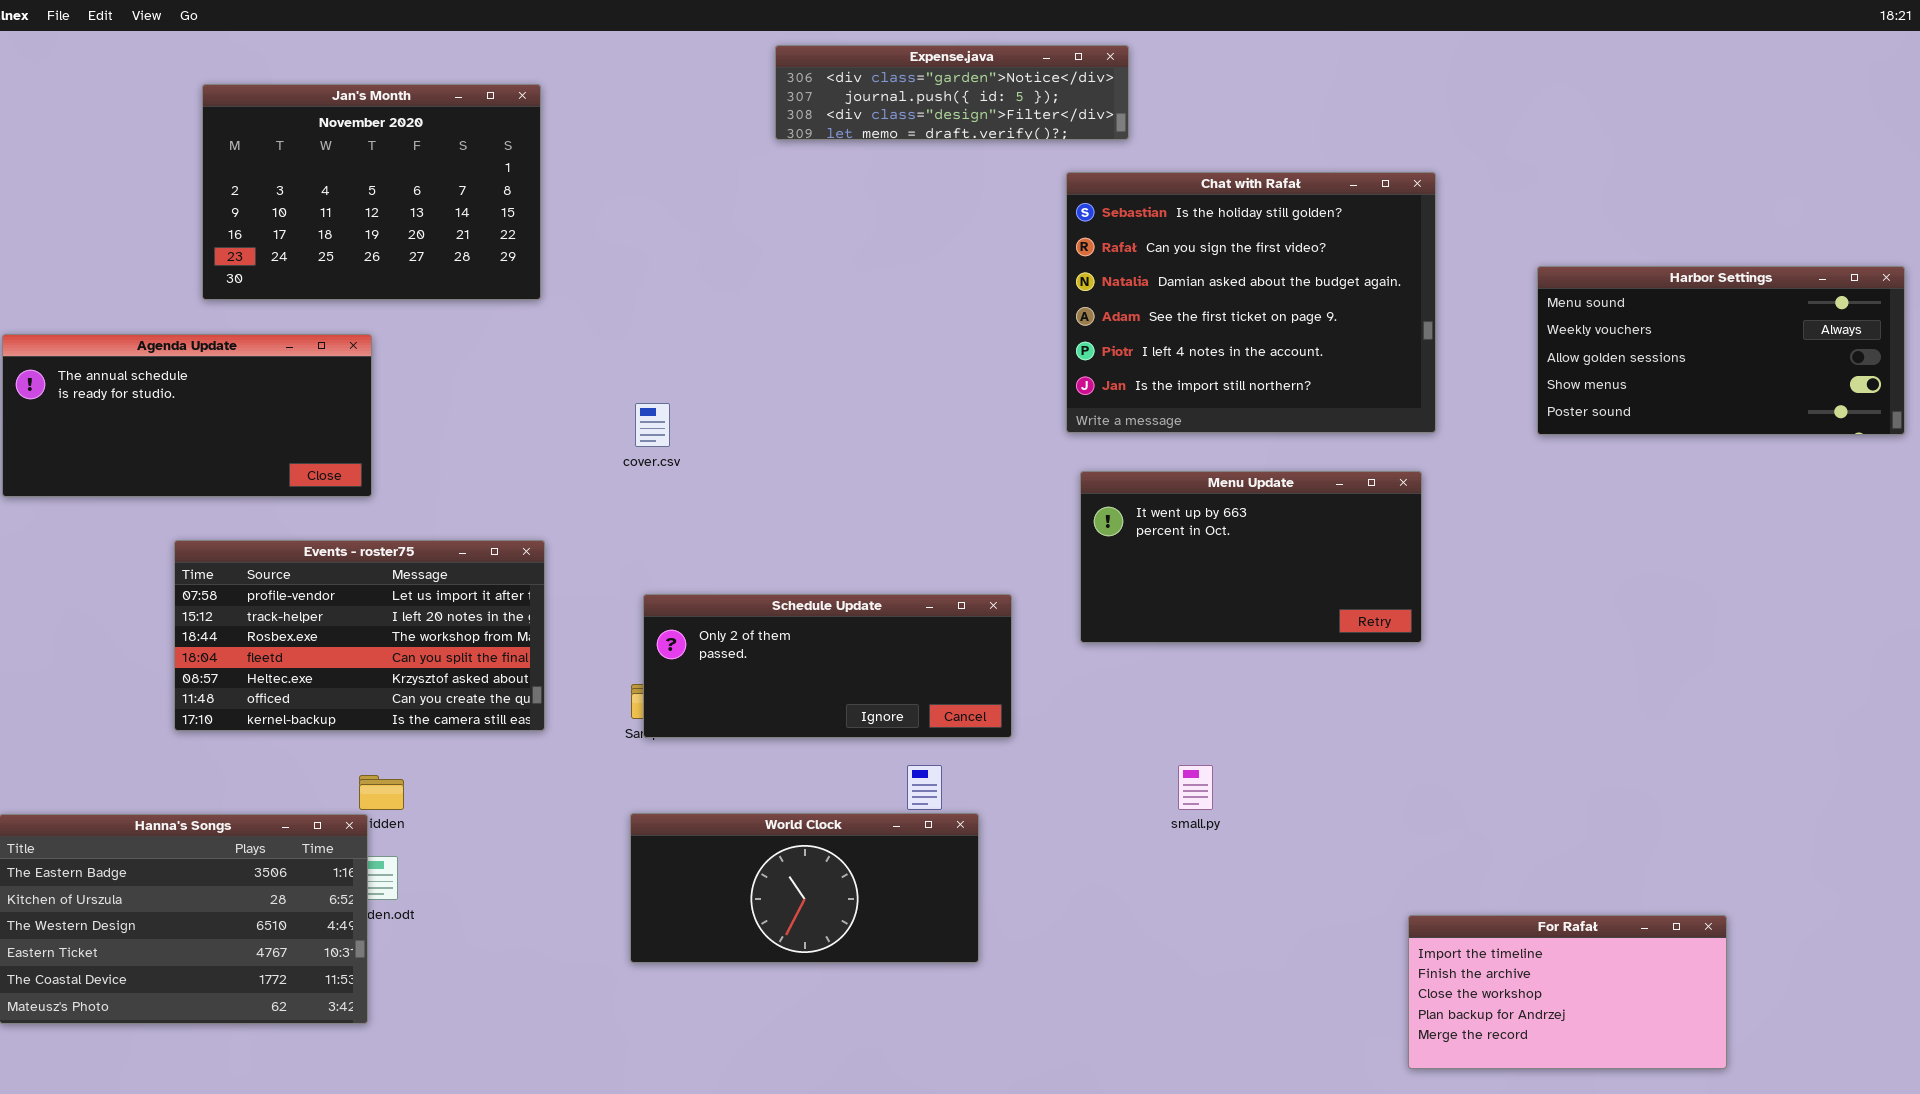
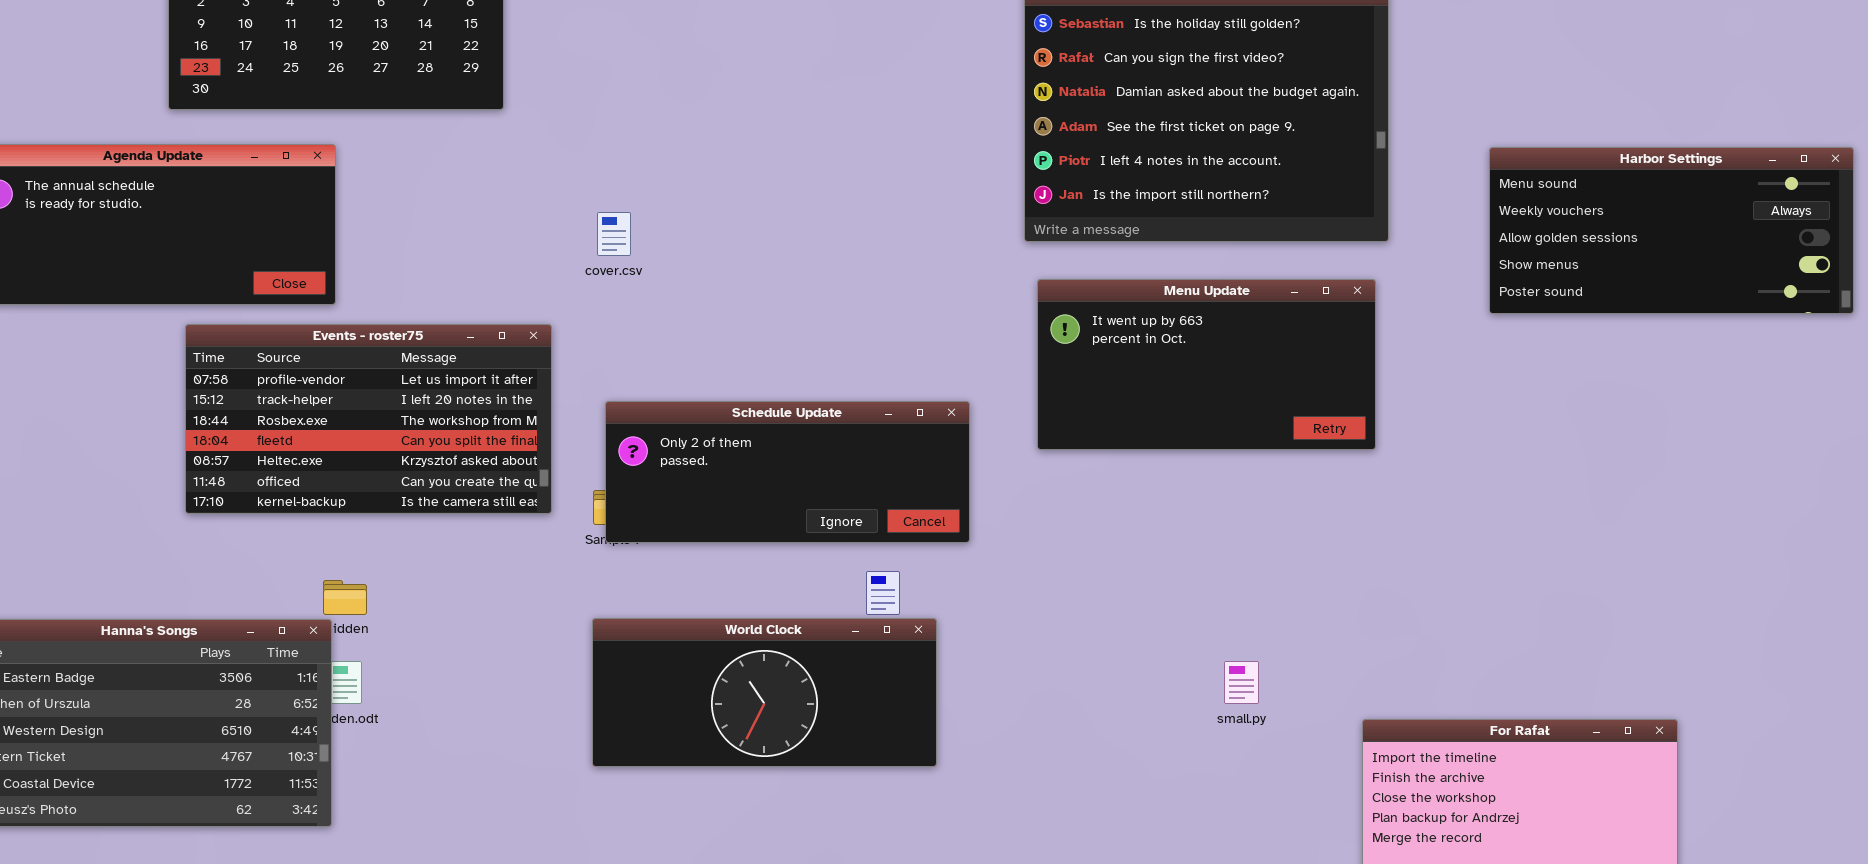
Harbor Settings: [1537,266,1905,435] -> [1489,147,1854,314], moved
Events - roster75: [174,540,545,731] -> [185,324,552,514], moved
small.py: [1178,765,1213,810] -> [1224,661,1259,704], moved

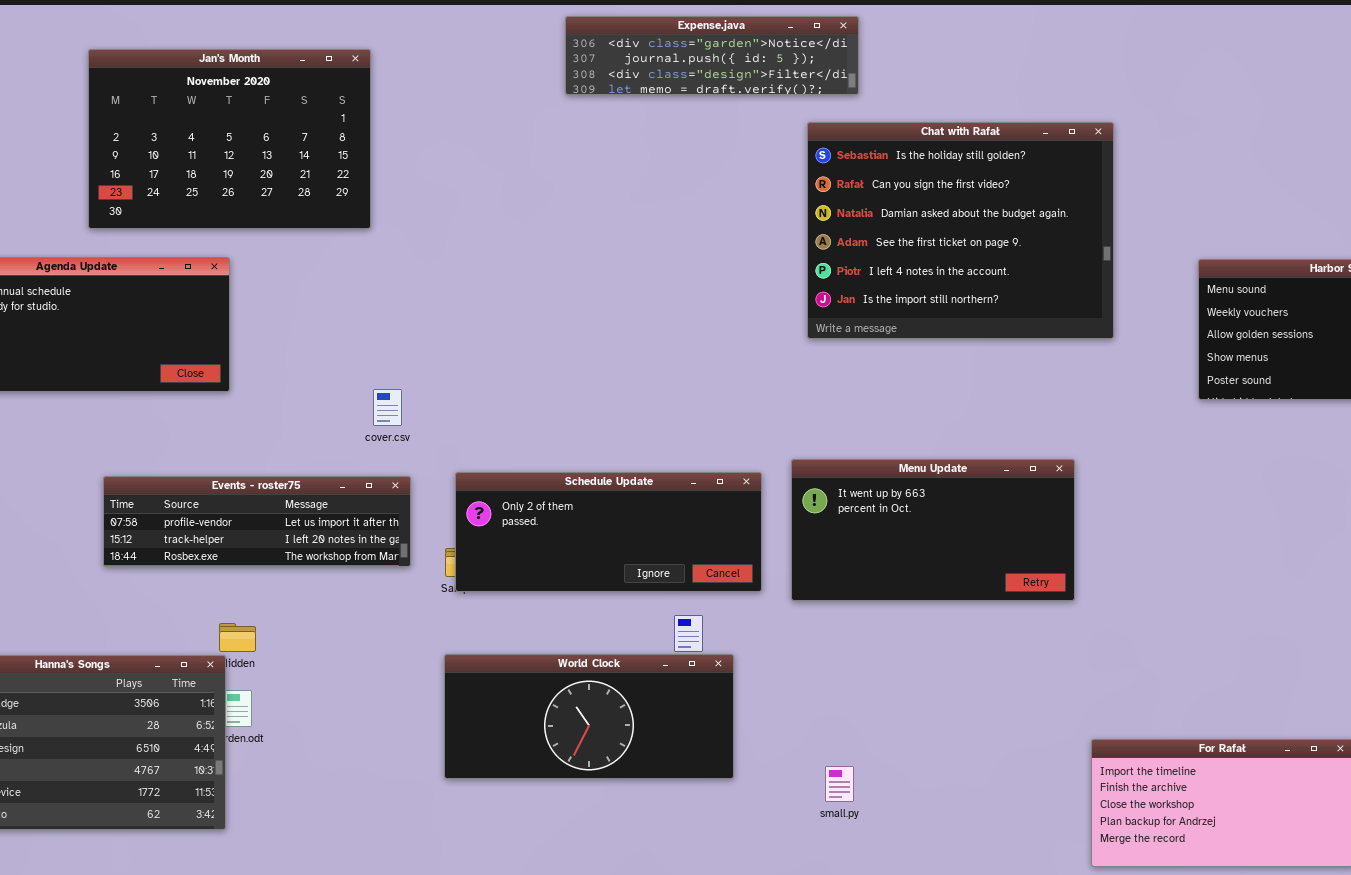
cover.csv: [597,212,631,256] -> [373,389,402,426], moved
Menu Update: [1037,279,1376,450] -> [791,459,1075,601], moved
Events - roster75: [185,324,552,514] -> [103,476,411,567], resized
small.py: [1224,661,1259,704] -> [825,766,854,802], moved

